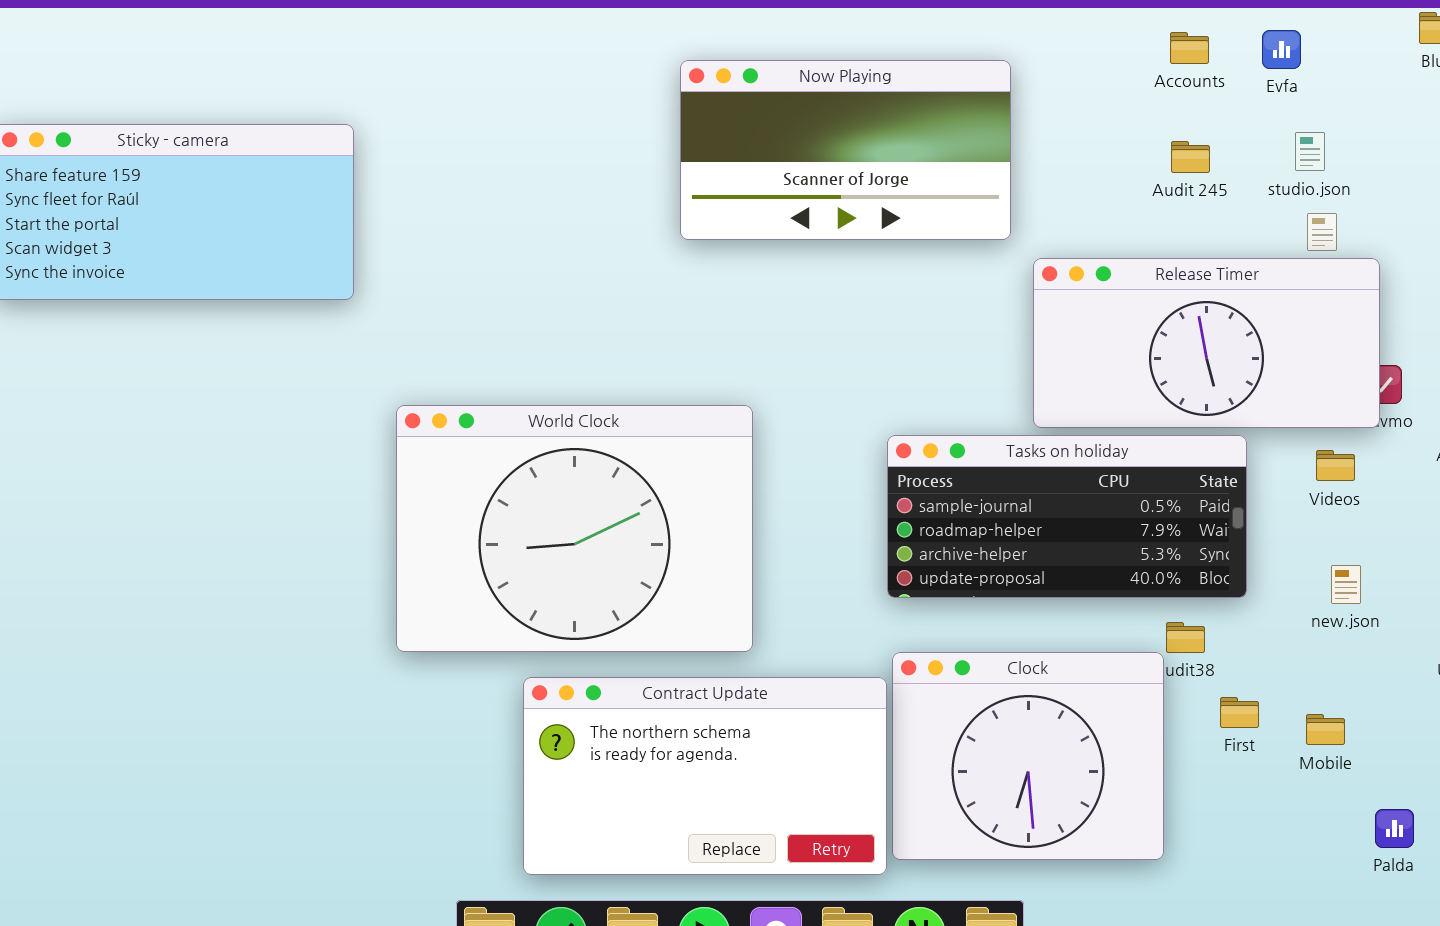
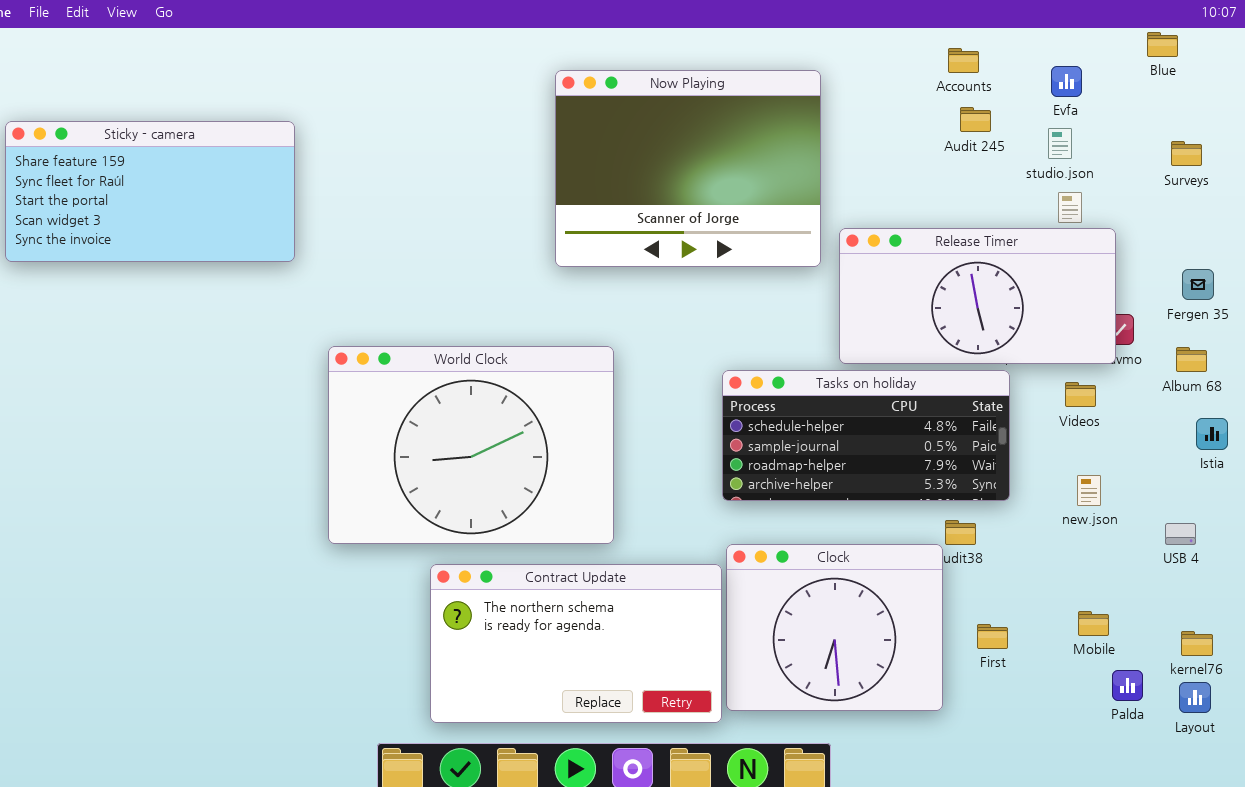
Evfa: [1262,30,1301,69] -> [1051,66,1082,97], moved
Now Playing: [680,60,1011,240] -> [555,70,821,267], resized
Audit 245: [1171,141,1210,173] -> [960,107,991,132], moved
Tasks on holiday: [887,435,1247,598] -> [722,370,1010,501], scrolled up 1 row
First: [1220,697,1259,728] -> [977,624,1008,649], moved
Mobile: [1306,714,1345,745] -> [1078,611,1109,636], moved

